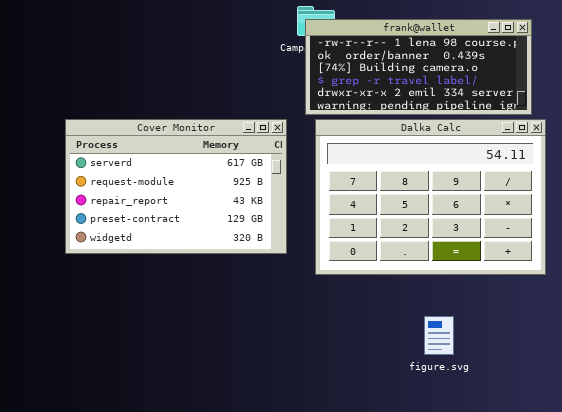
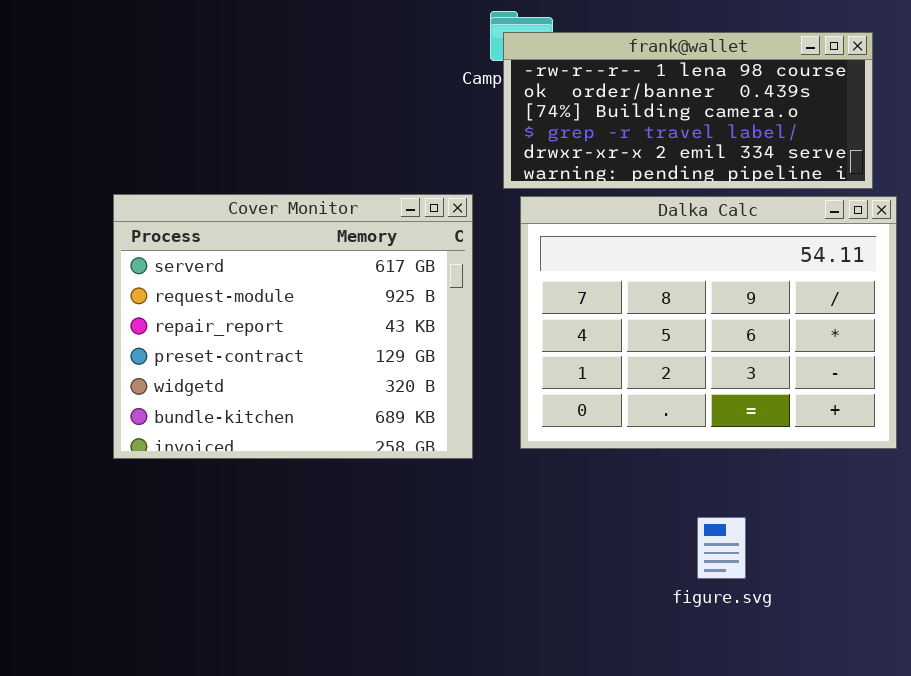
Cover Monitor: [65,119,287,254] -> [113,194,473,459], resized

